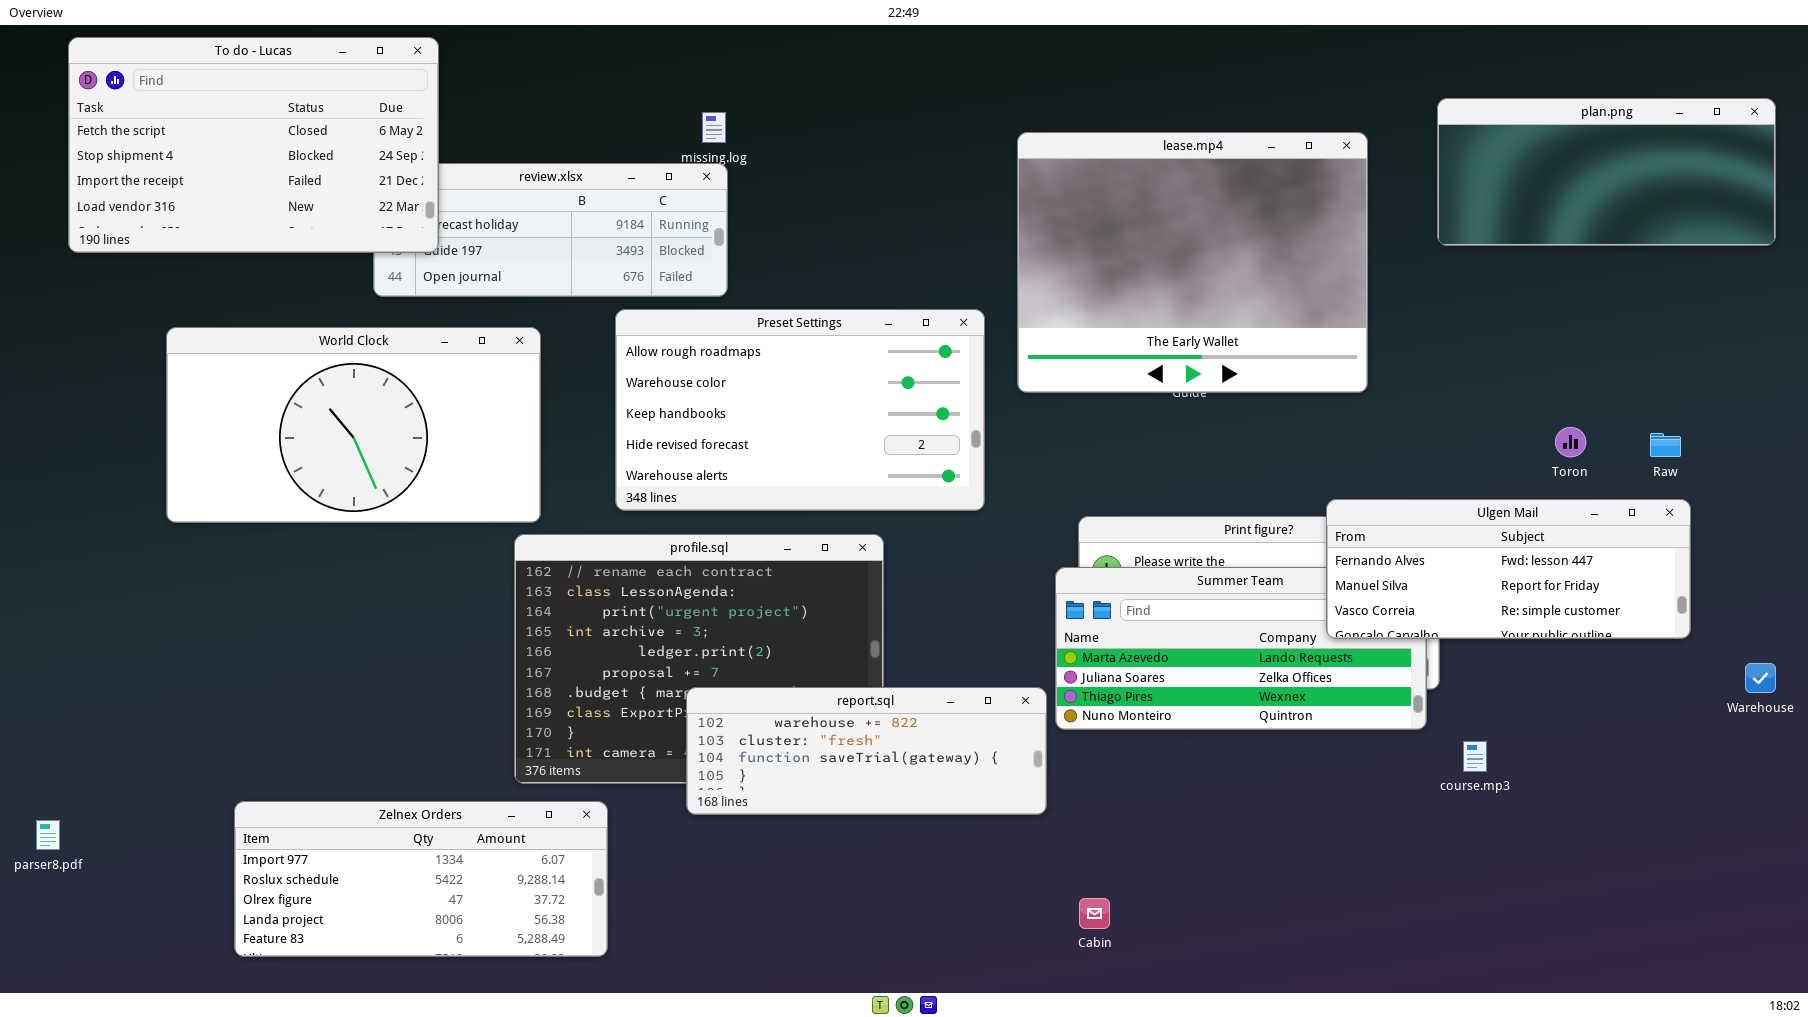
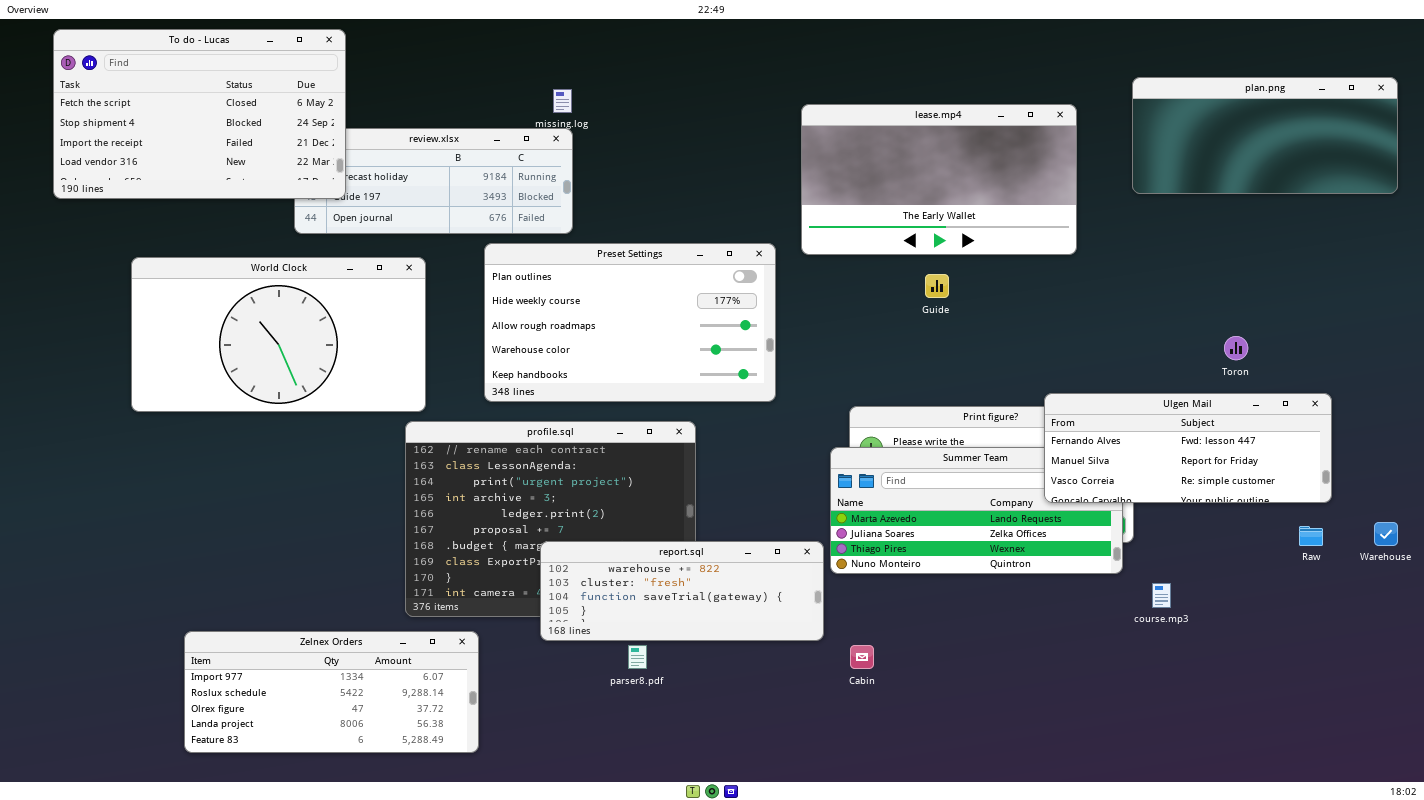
lease.mp4: [1017,132,1368,393] -> [801,104,1077,255], resized
Preset Settings: [615,309,985,511] -> [484,243,776,402], scrolled up 2 rows
Raw: [1650,433,1681,457] -> [1299,526,1323,546], moved
parser8.pdf: [36,820,60,850] -> [628,645,647,669], moved
Cabin: [1079,898,1110,929] -> [850,645,874,669], moved

